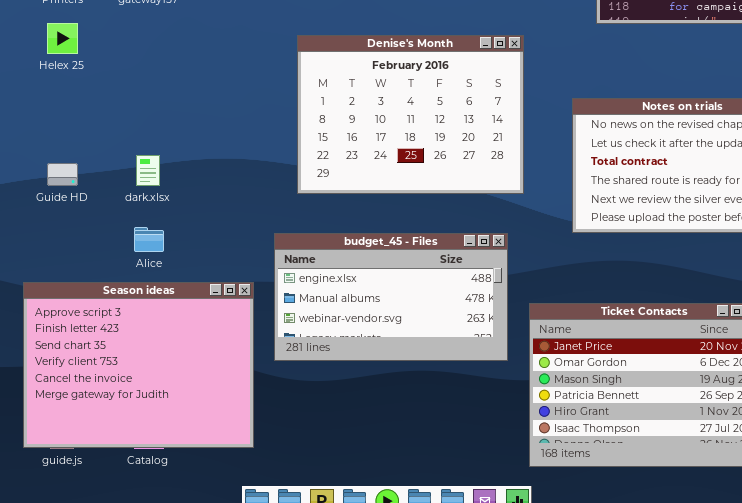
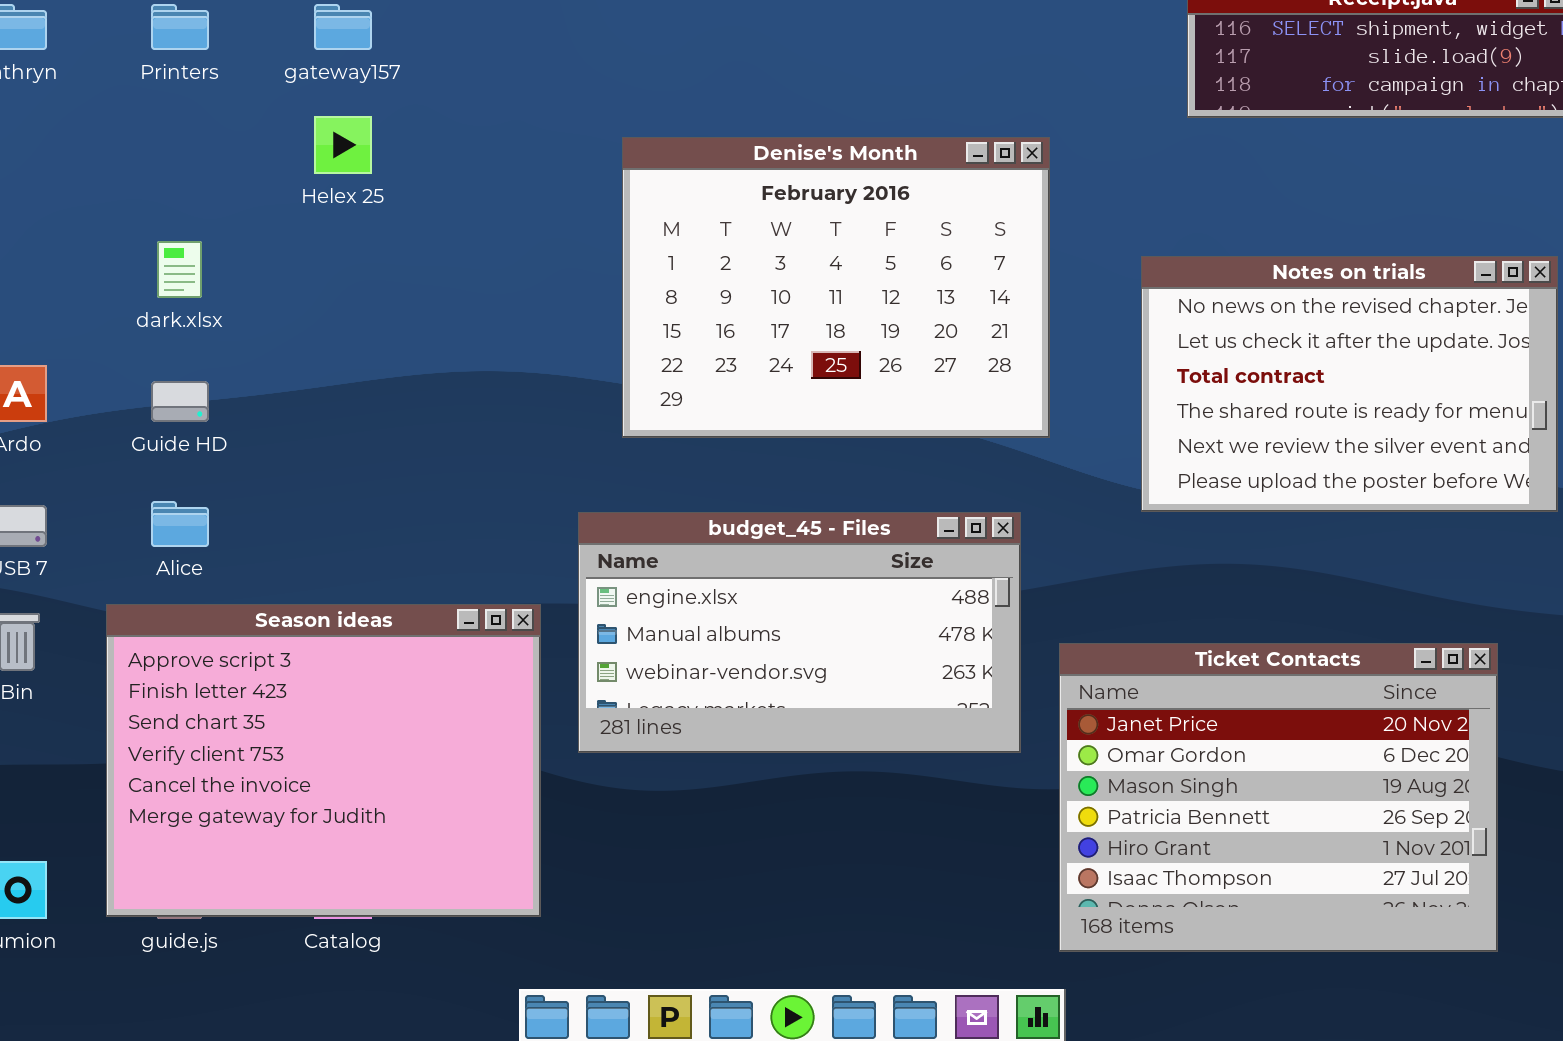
Helex 25: [47,23,78,54] -> [314,116,372,174], moved
dark.xlsx: [136,155,160,186] -> [157,241,202,298], moved
Alice: [134,227,164,252] -> [151,501,209,547], moved

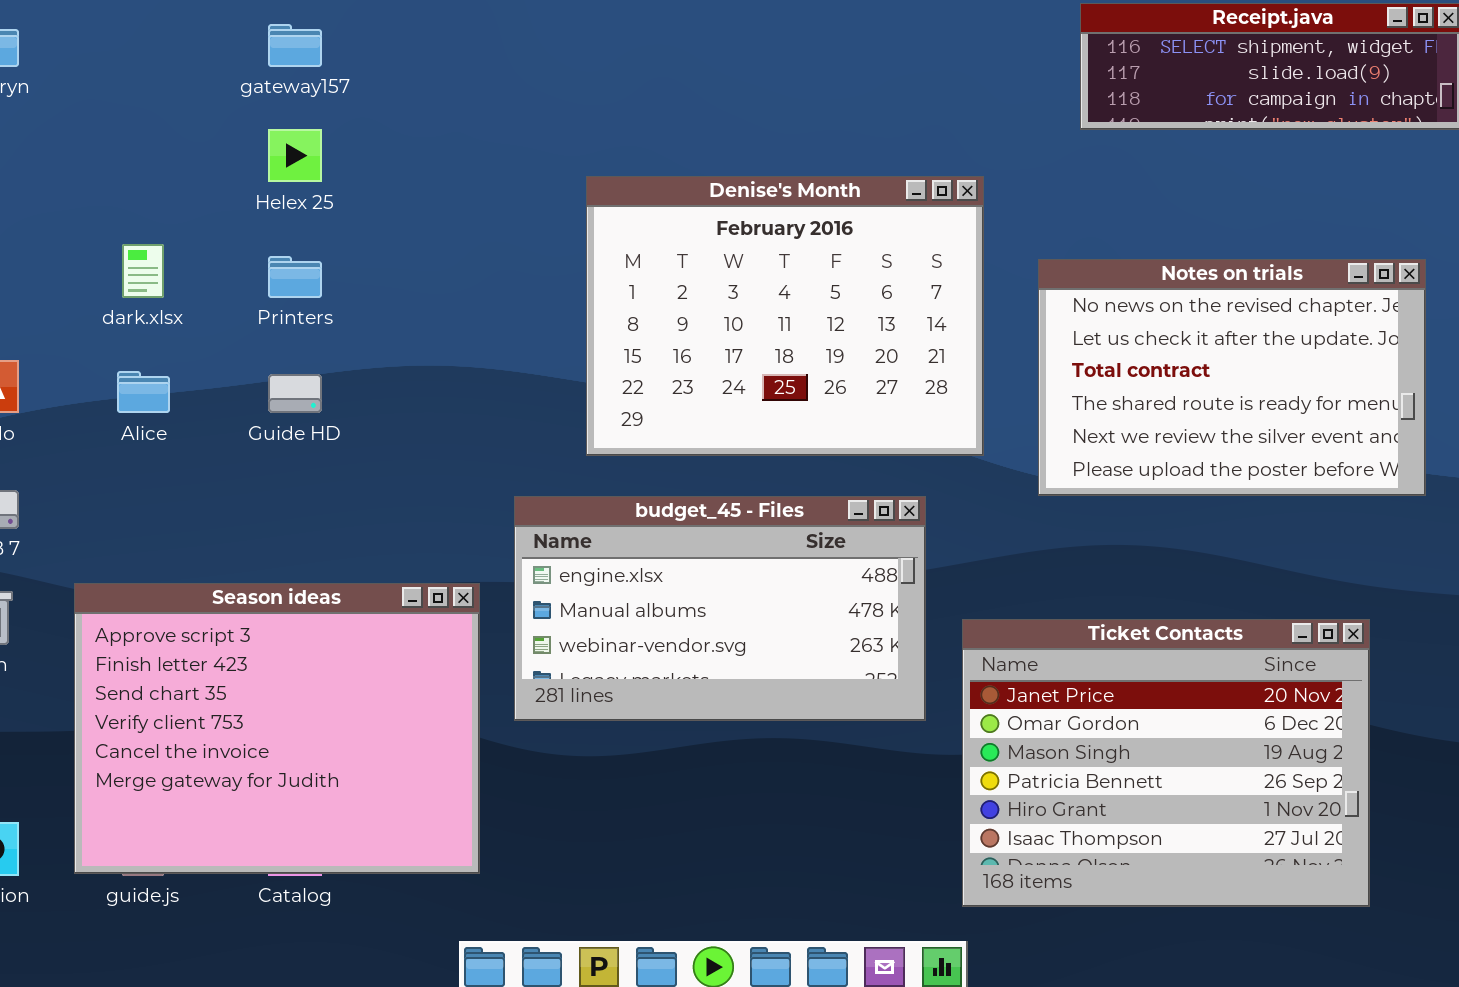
Printers: [151,4,209,50] -> [268,256,322,298], moved
Denise's Month: [622,137,1050,438] -> [586,176,984,456], moved
Guide HD: [151,381,209,422] -> [268,374,322,413], moved
Alice: [151,501,209,547] -> [117,371,170,413], moved

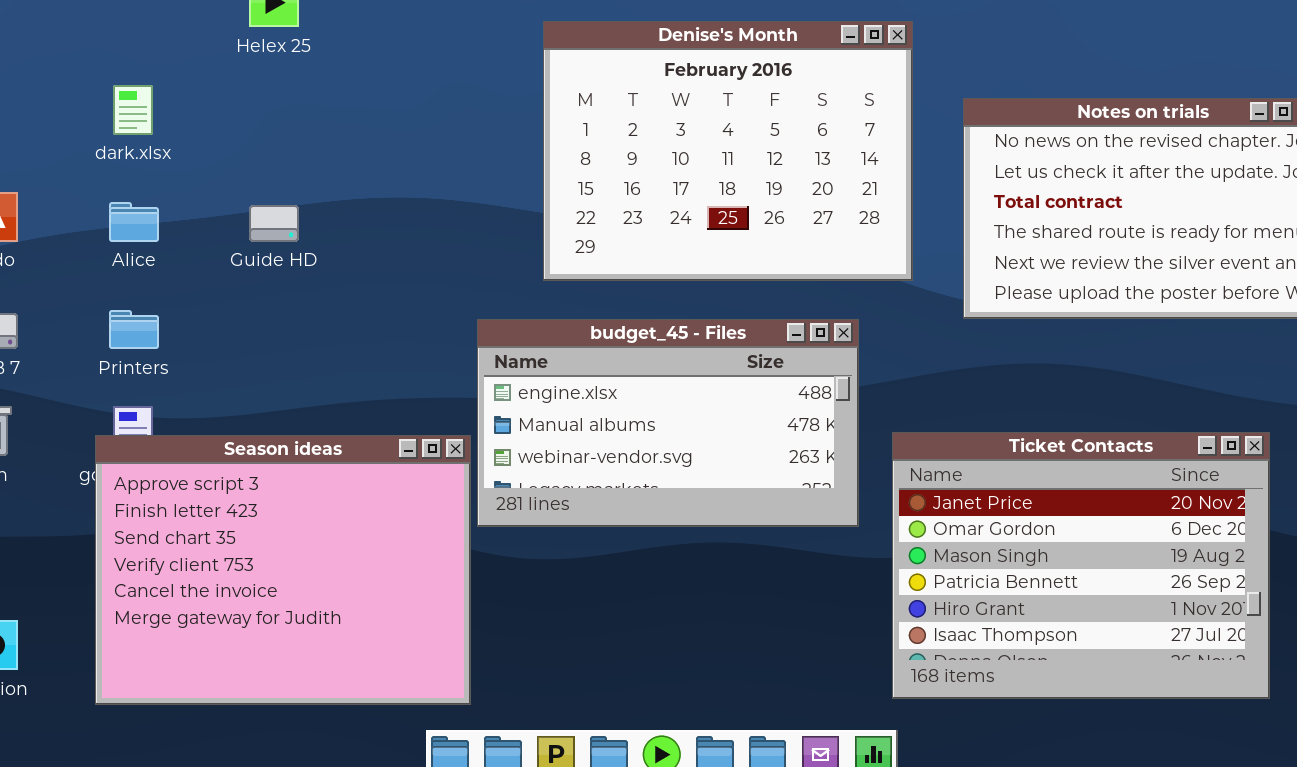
Printers: [268,256,322,298] -> [109,310,159,349], moved
Season ideas: [74,583,480,874] -> [95,435,471,705], moved

